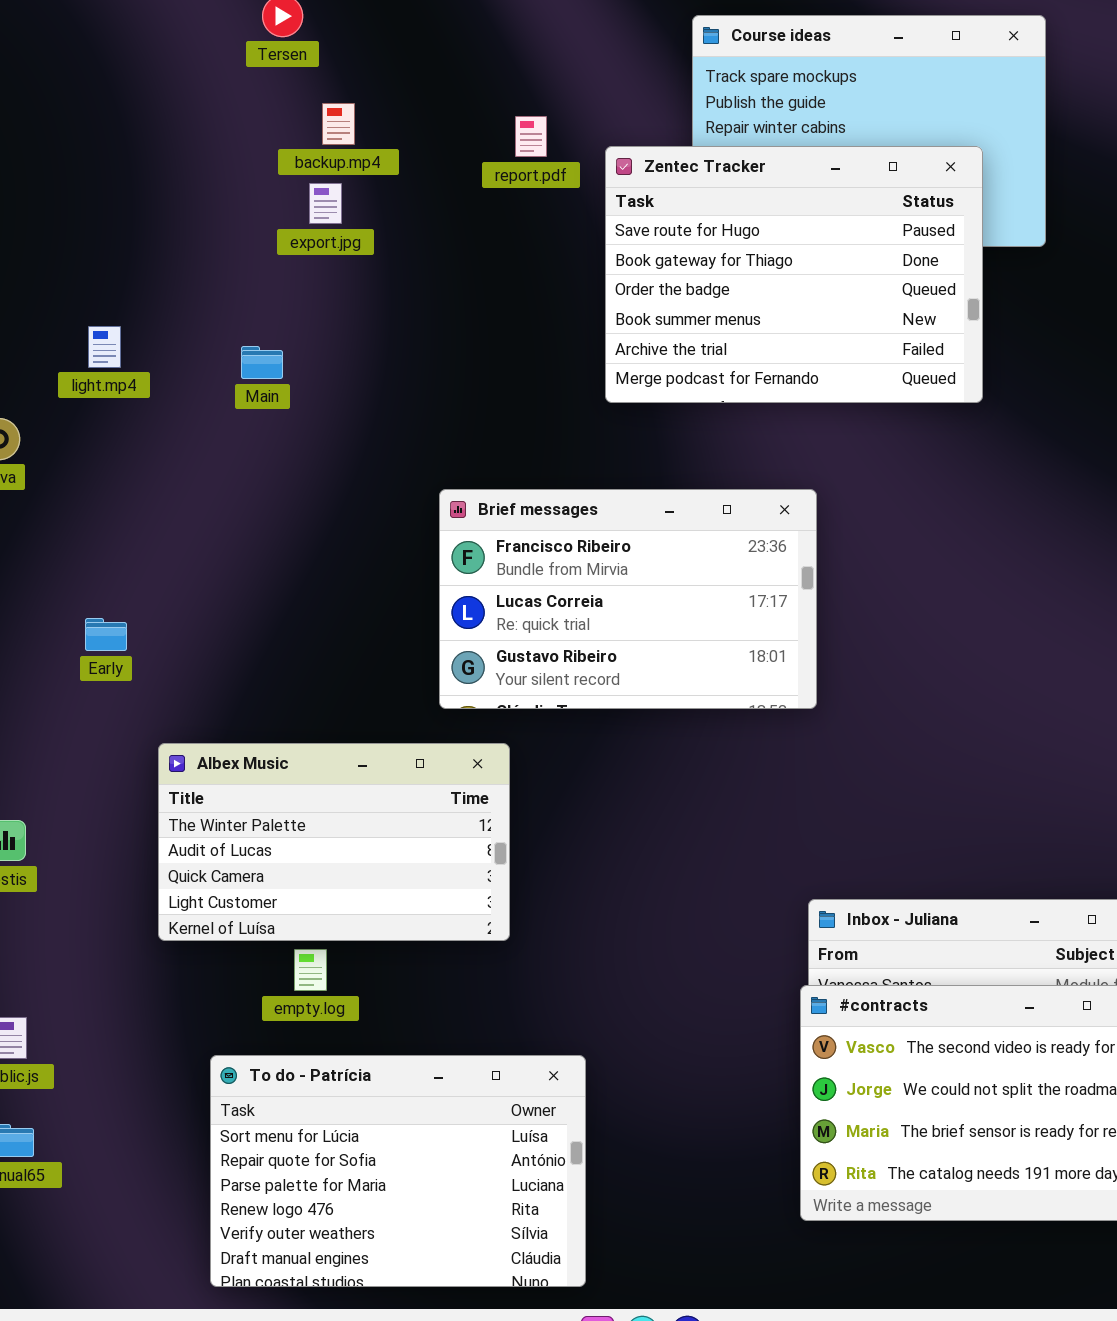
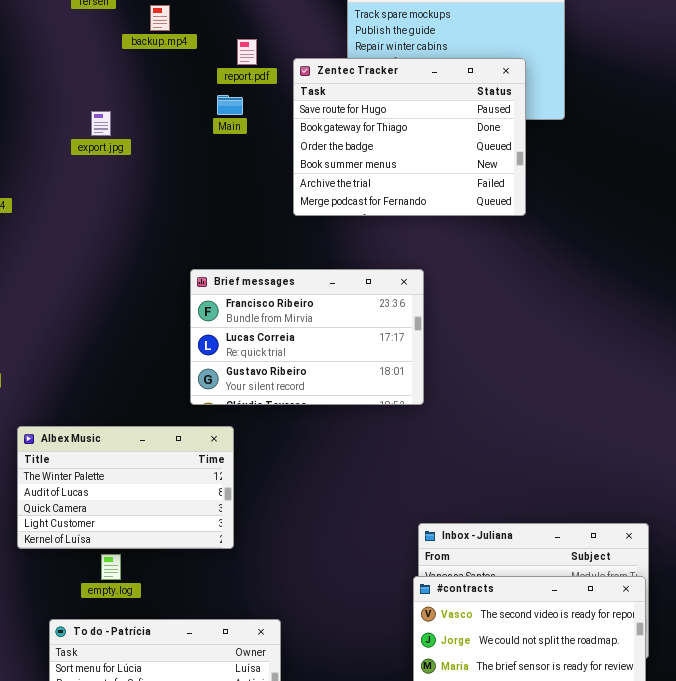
backup.mp4: [322,103,355,145] -> [150,5,170,31], moved
export.jpg: [309,183,342,224] -> [91,111,111,136], moved
Main: [241,346,283,379] -> [217,95,243,115], moved

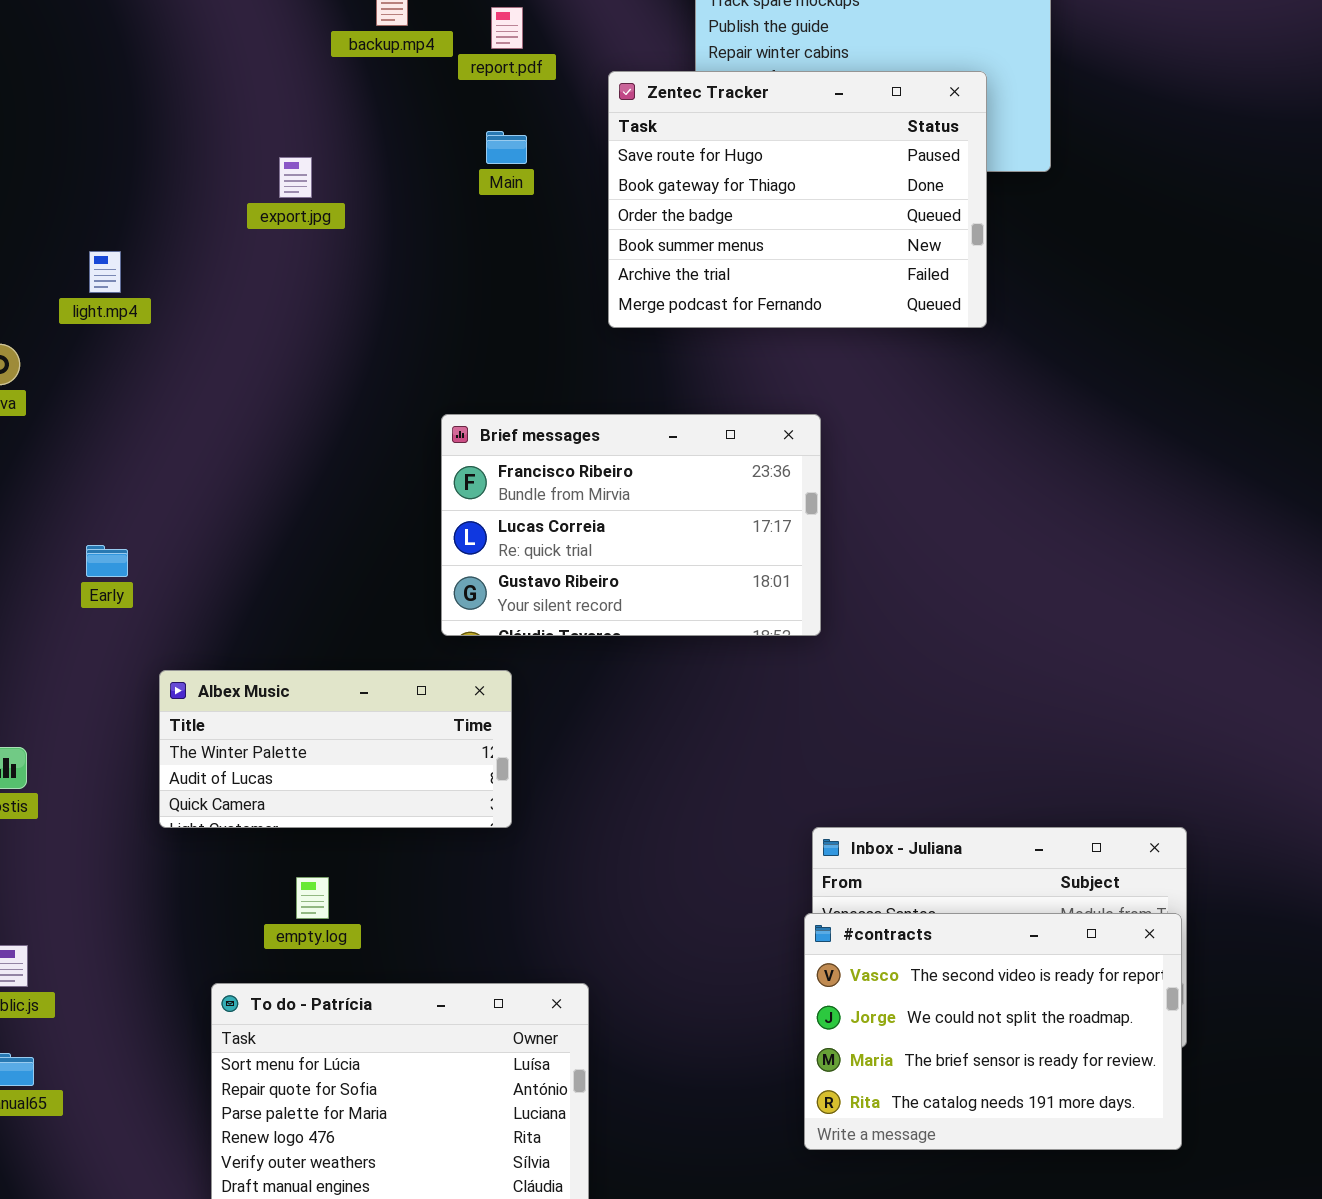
report.pdf: [237,39,257,65] -> [491,7,523,49], moved
Albex Music: [17,426,234,549] -> [159,670,512,828], resized

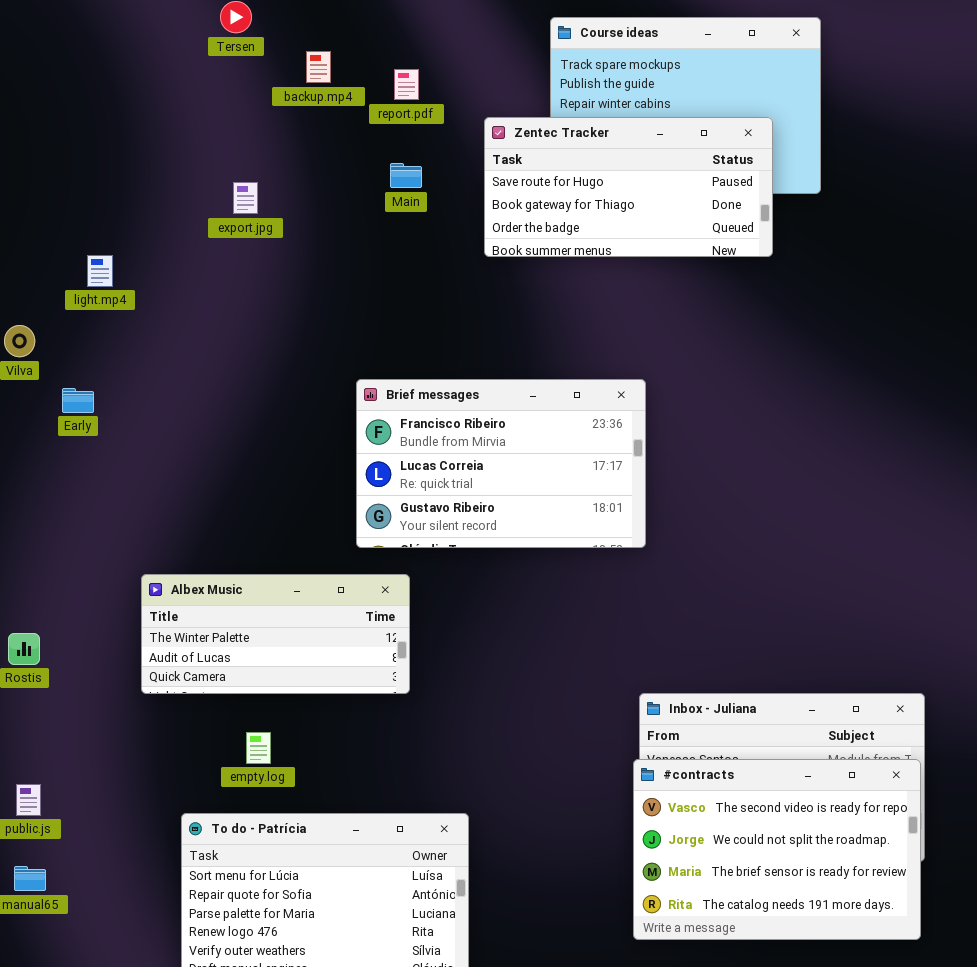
Zentec Tracker: [608,71,987,328] -> [484,117,773,257], resized
Early: [86,545,128,577] -> [62,388,94,413], moved

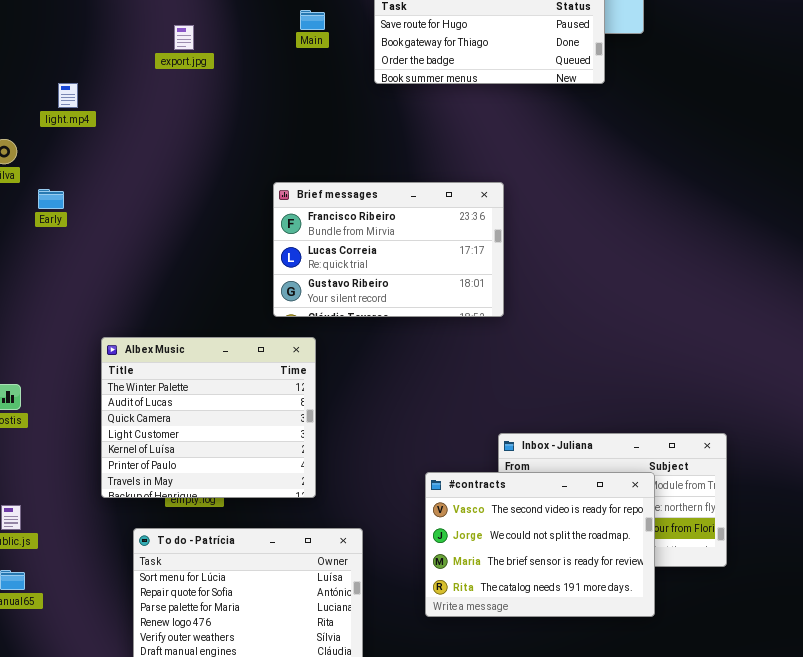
Albex Music: [141,574,410,694] -> [101,337,316,498], resized
#contracts: [633,759,921,940] -> [425,472,655,617], moved

